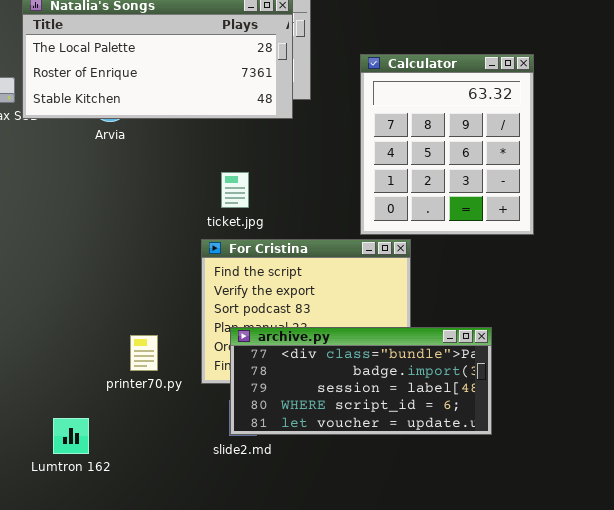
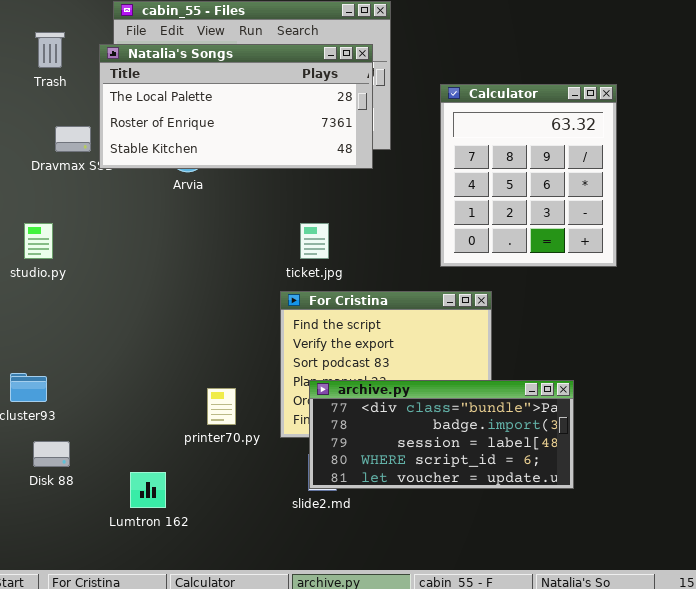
Calculator: [360,54,534,235] -> [440,84,617,267], moved

